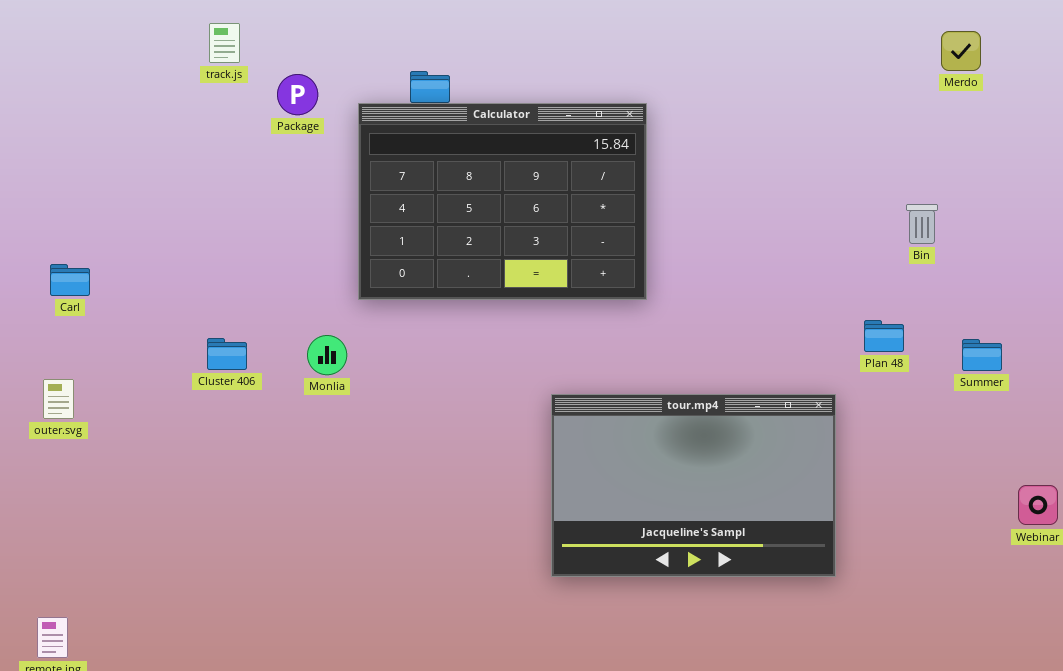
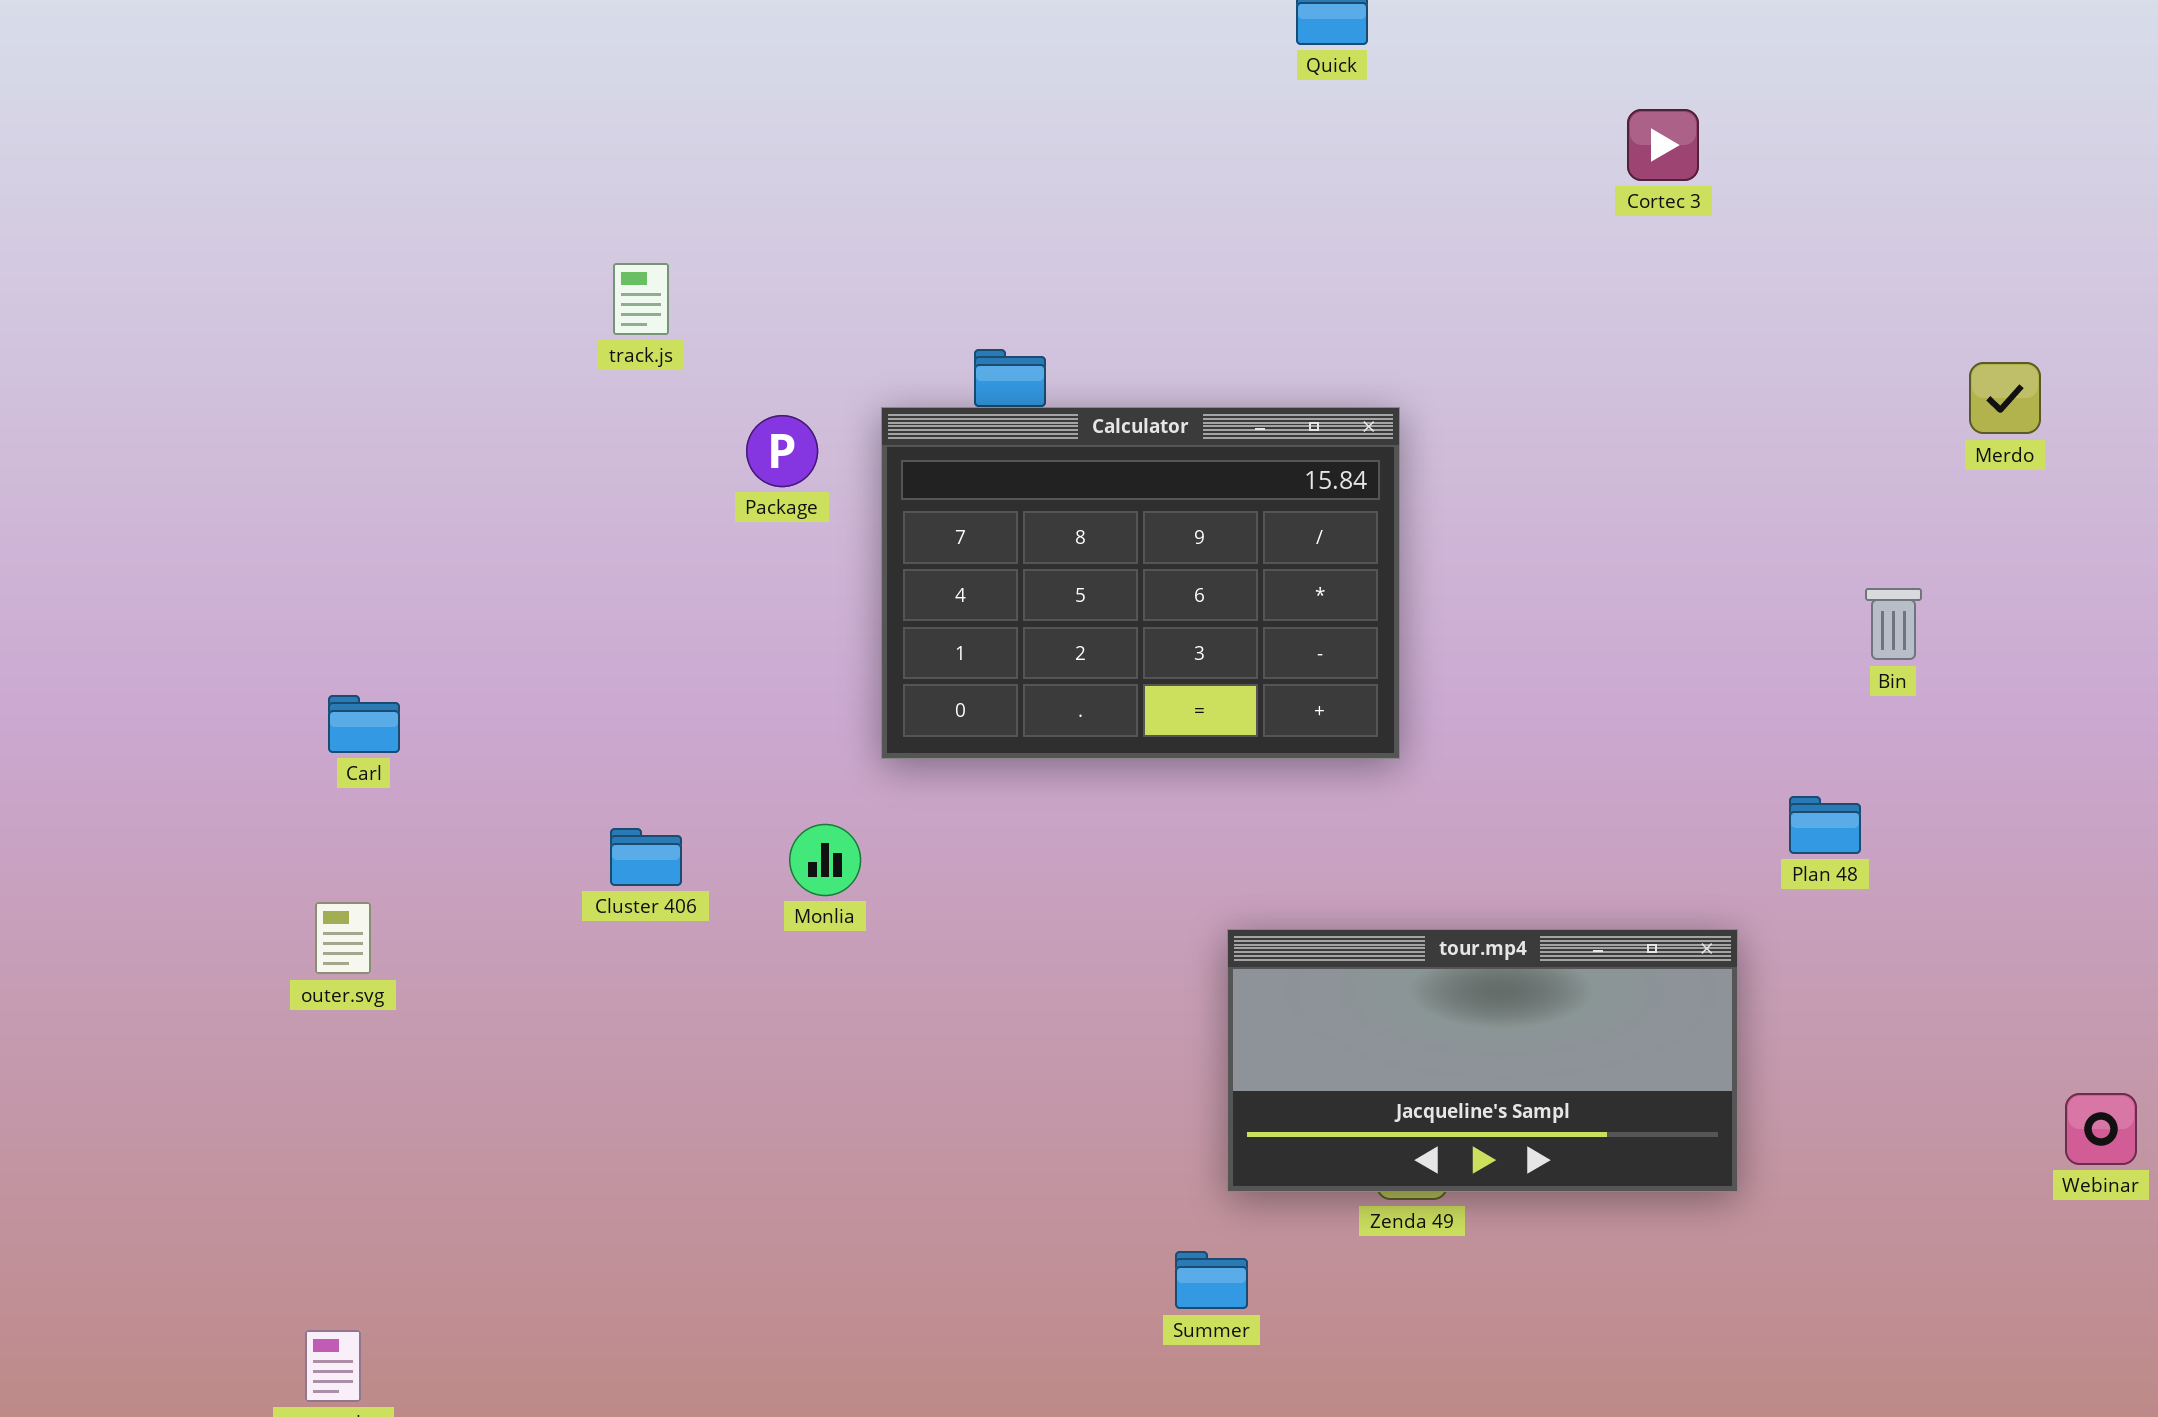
Merdo: [941,31,981,71] -> [1969,362,2041,434], moved
Package: [277,74,318,115] -> [746,415,818,487], moved
Summer: [962,339,1002,371] -> [1175,1251,1248,1309], moved
tour.mp4: [551,394,836,577] -> [1227,929,1738,1192], resized

